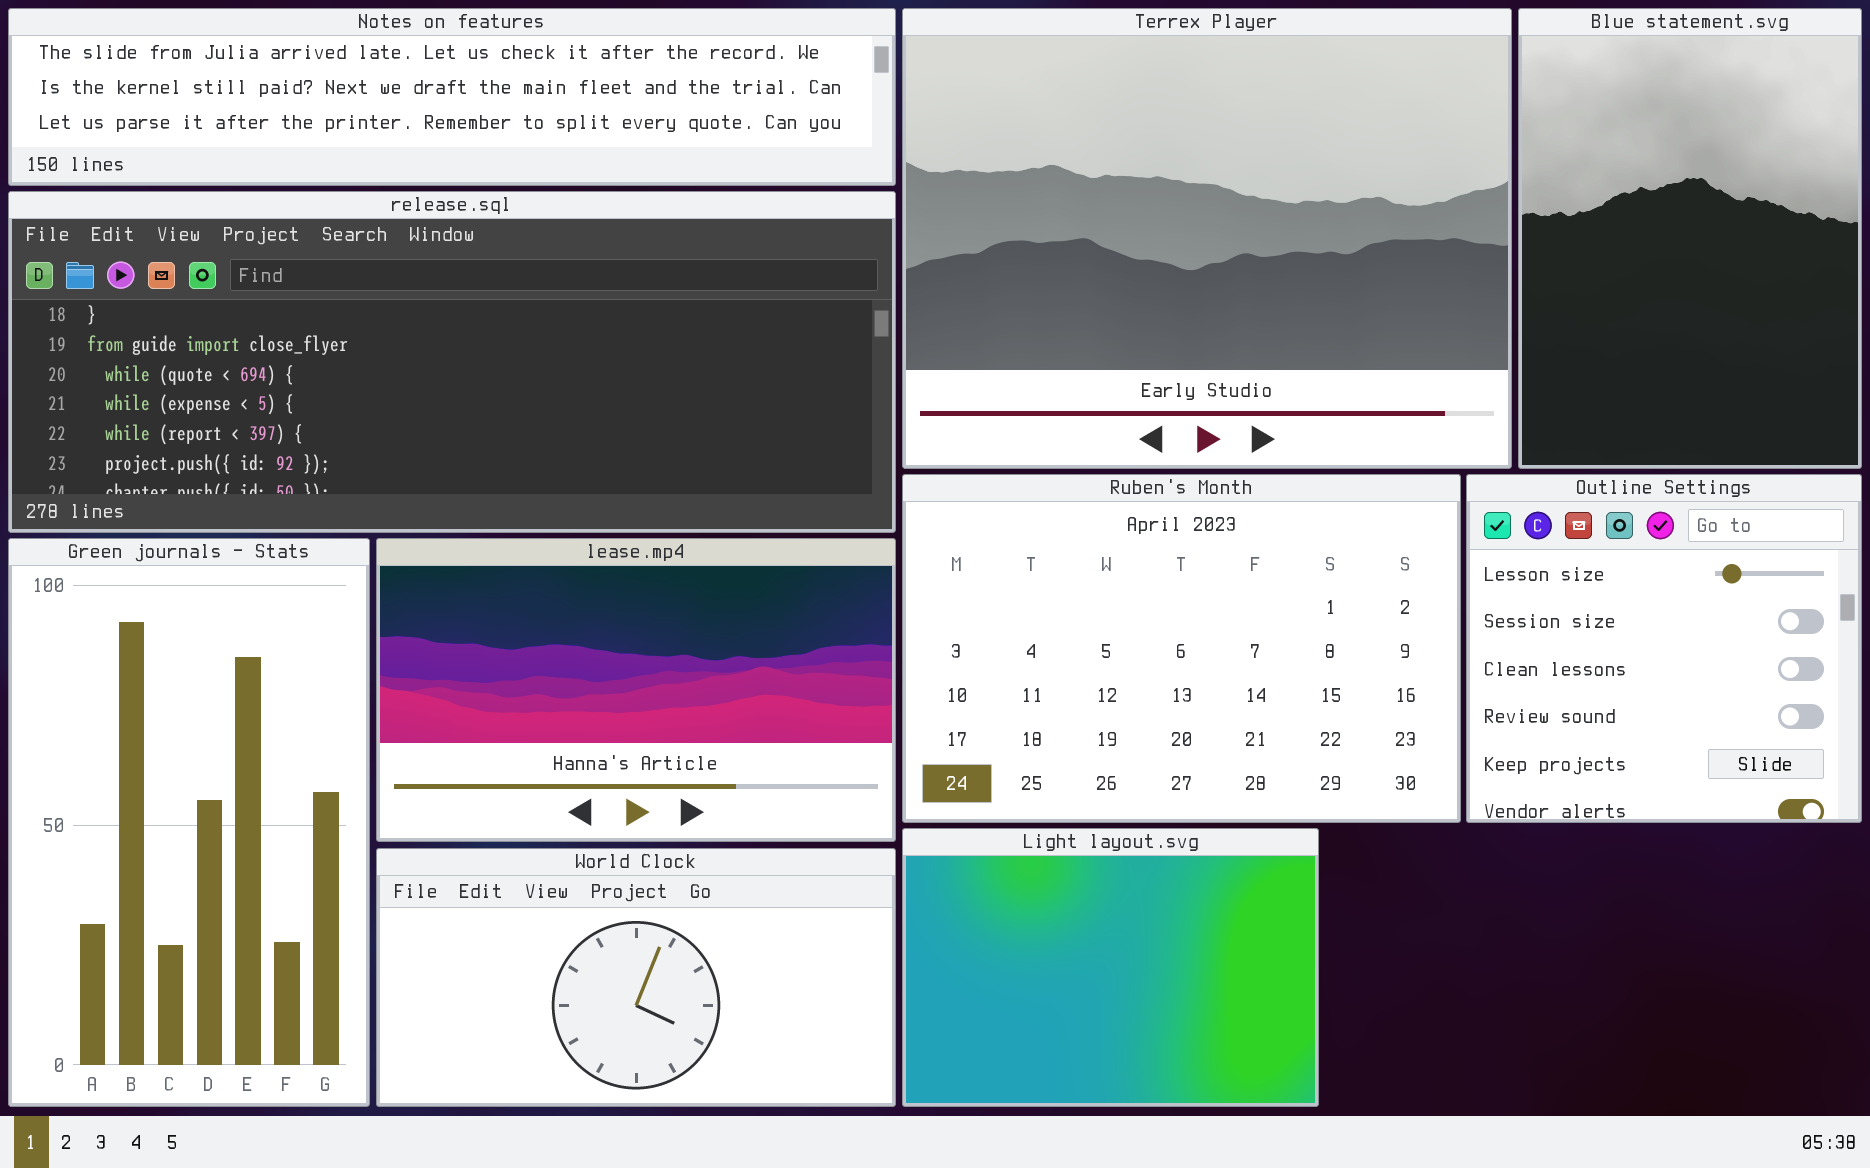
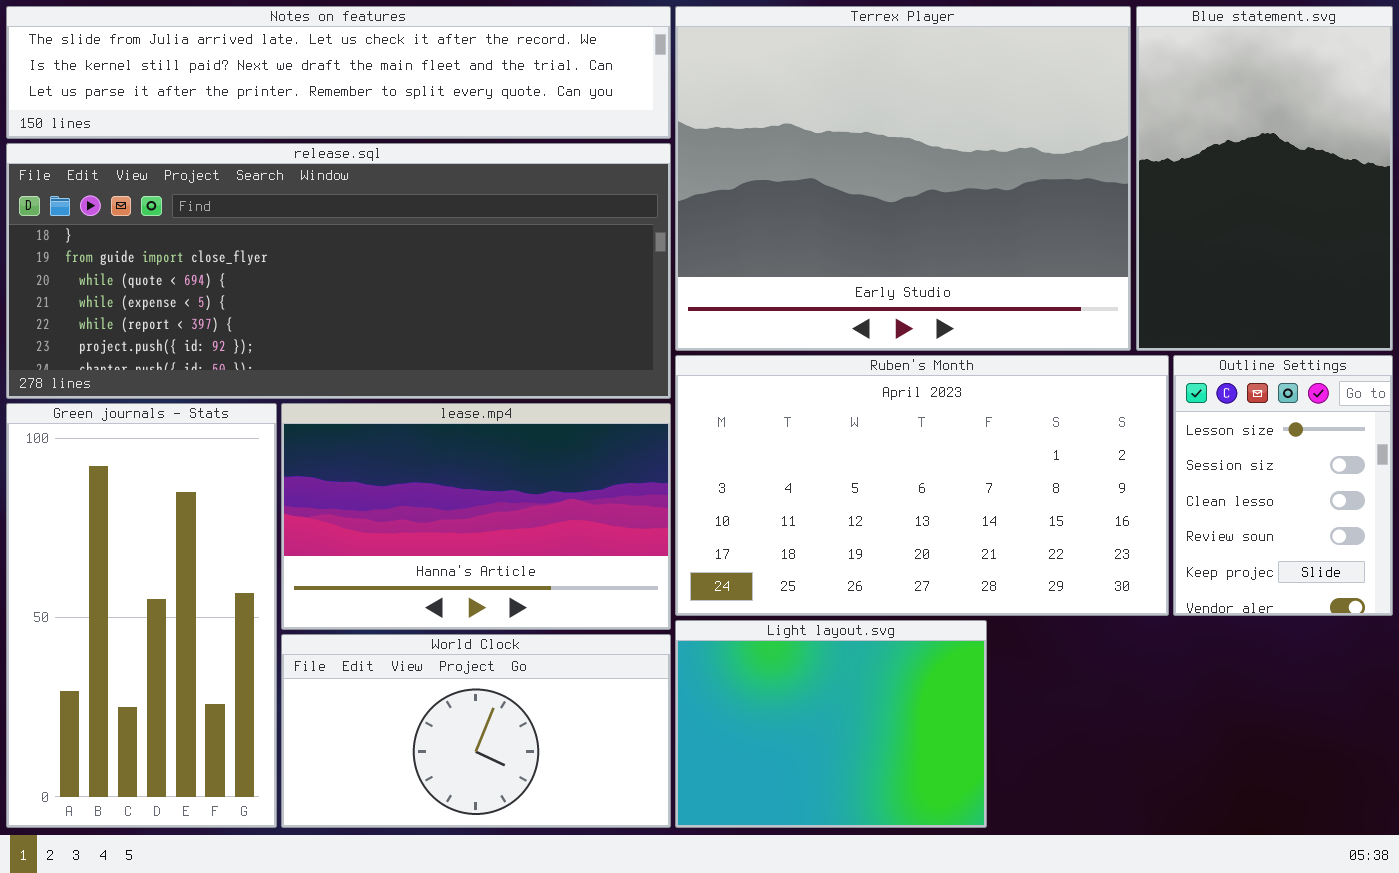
Ruben's Month: [902,474,1461,823] -> [675,355,1169,616], resized
Outline Settings: [1466,474,1862,823] -> [1173,355,1393,616], resized

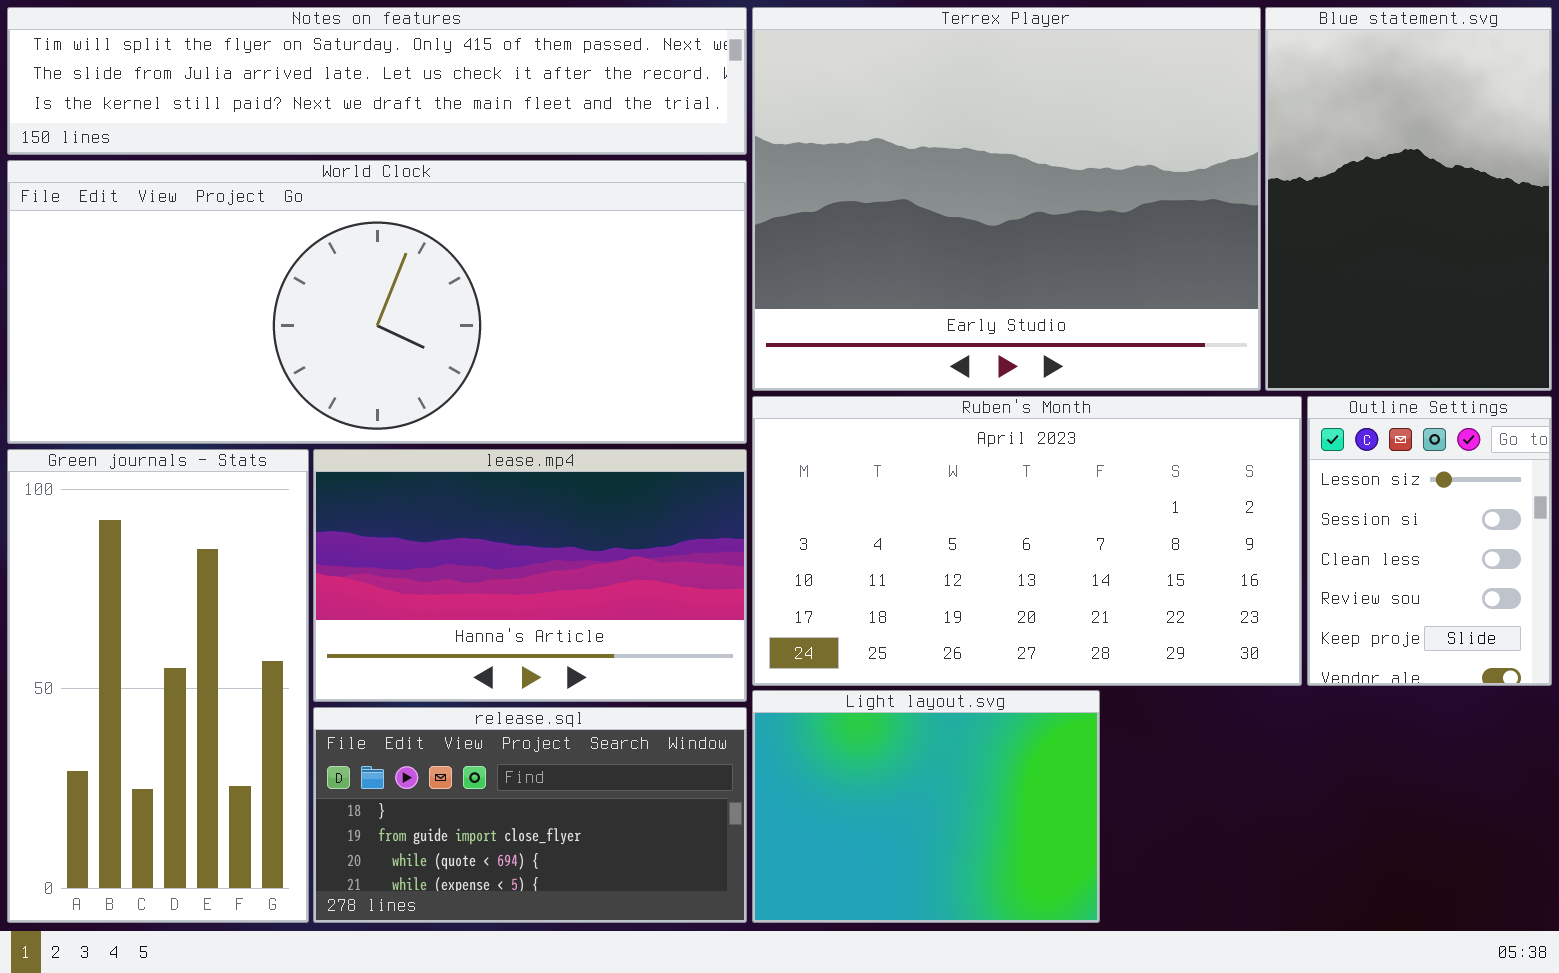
Notes on features: [6,6,671,139] -> [7,7,747,155], scrolled up 1 row
release.sql: [6,143,671,399] -> [313,707,747,923], moved, resized
World Clock: [281,634,671,828] -> [7,160,747,444], moved, resized

